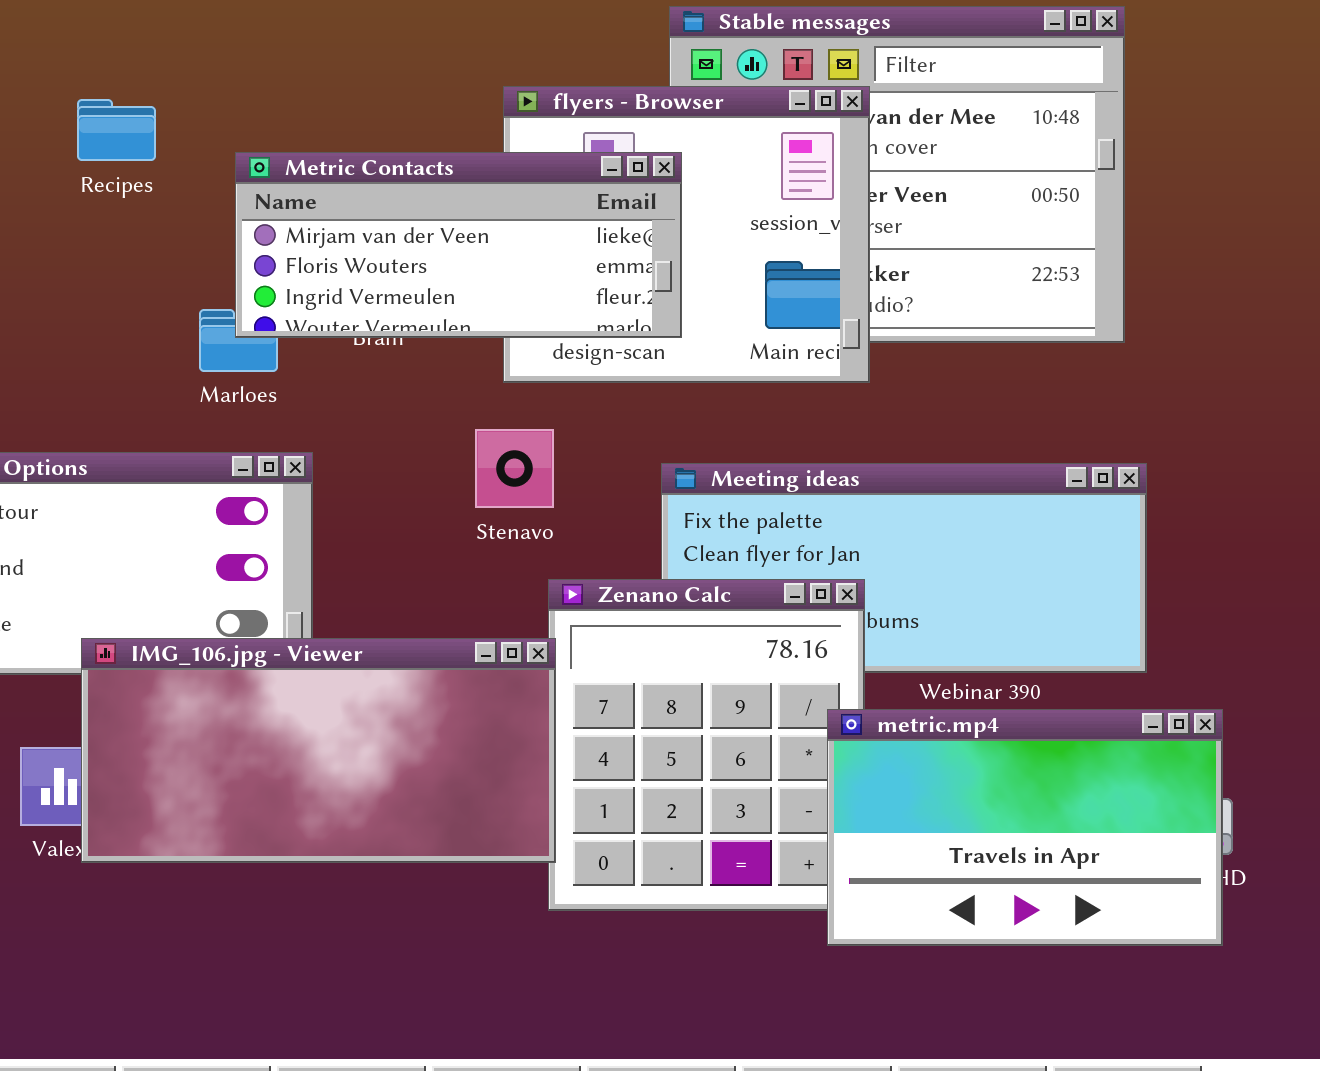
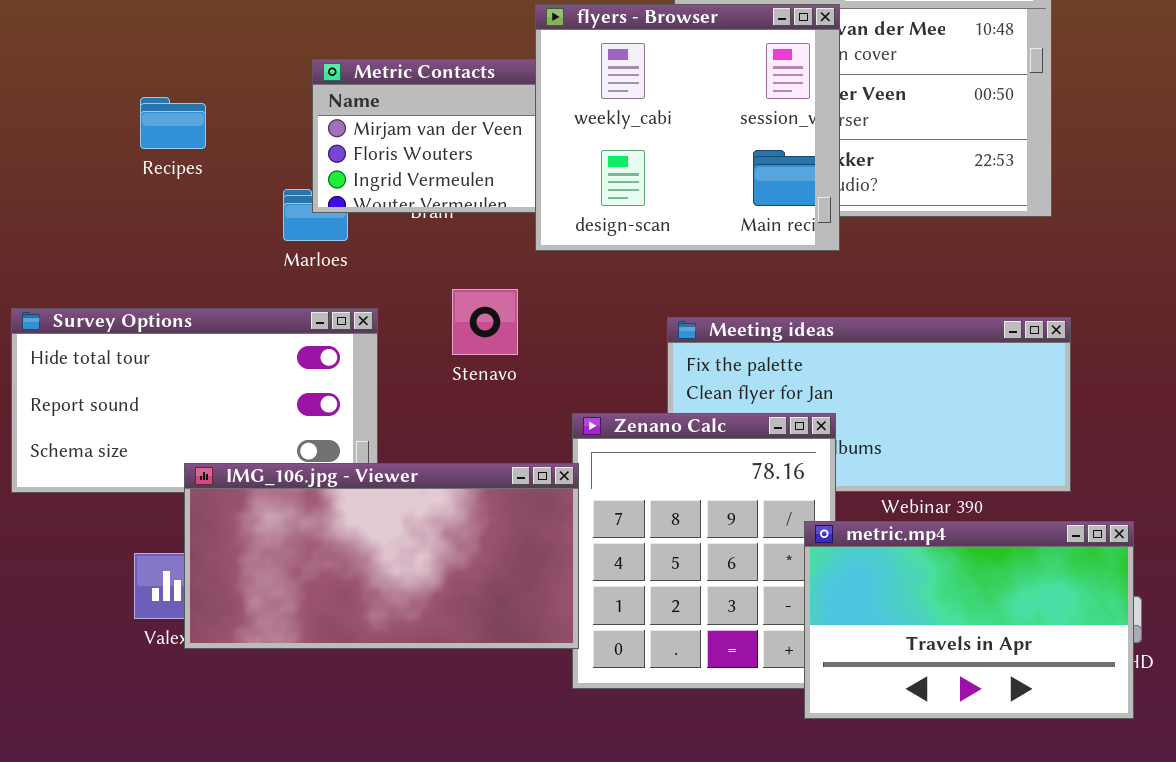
flyers - Browser: [503,86,870,383] -> [535,4,840,251], raised
Recipes: [77,99,156,161] -> [140,97,206,149], moved
Stenavo: [475,429,554,508] -> [452,289,518,355], moved

